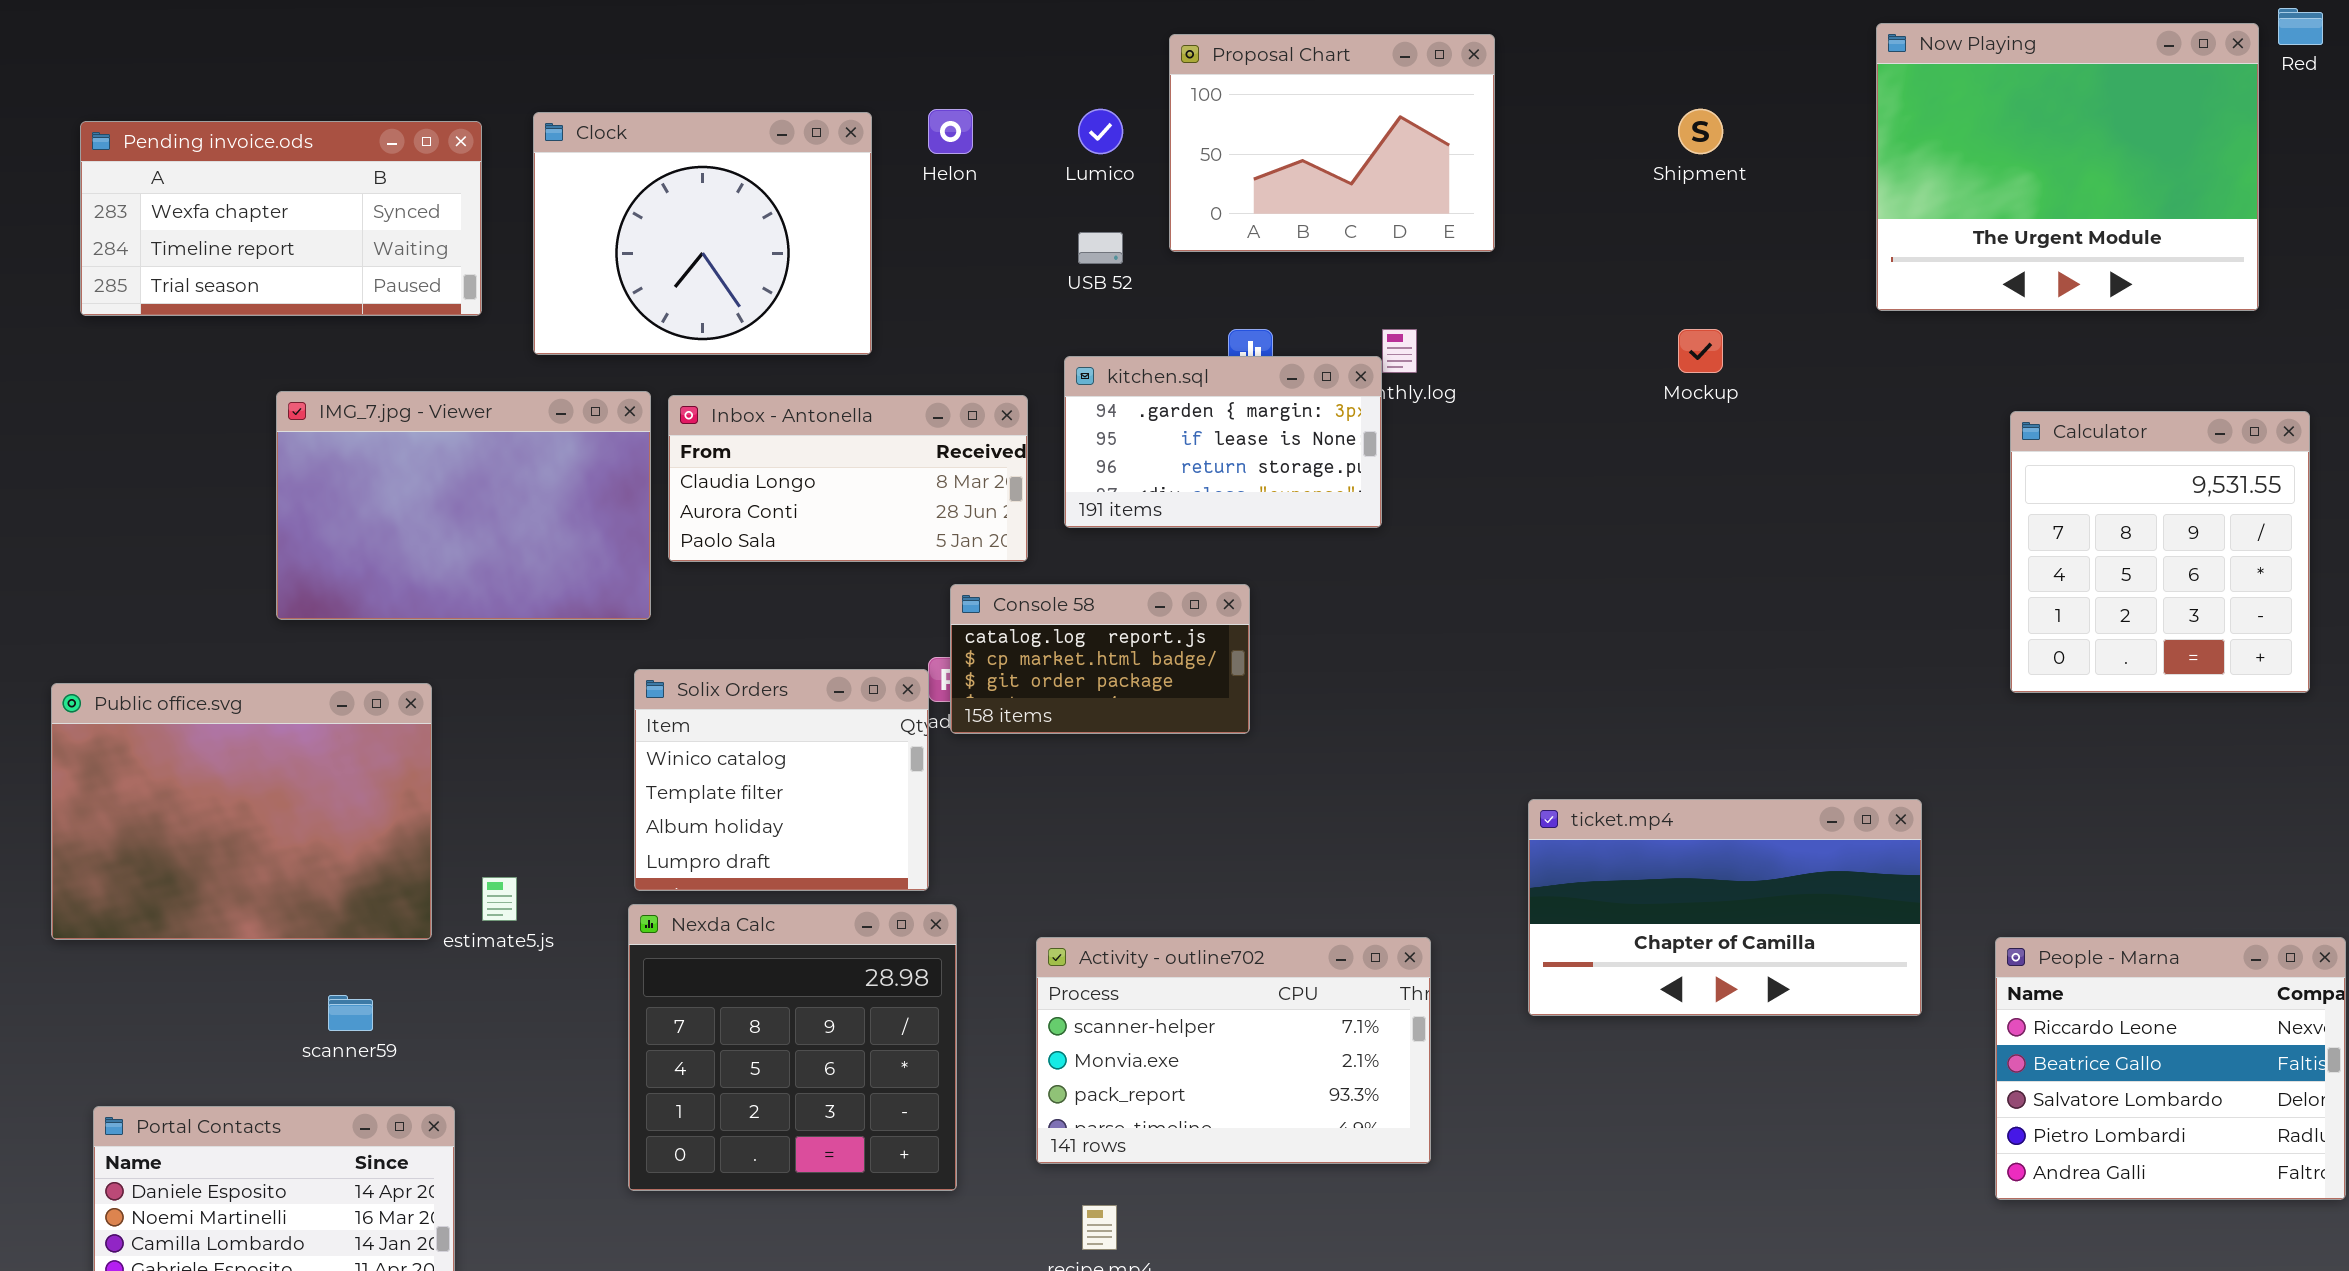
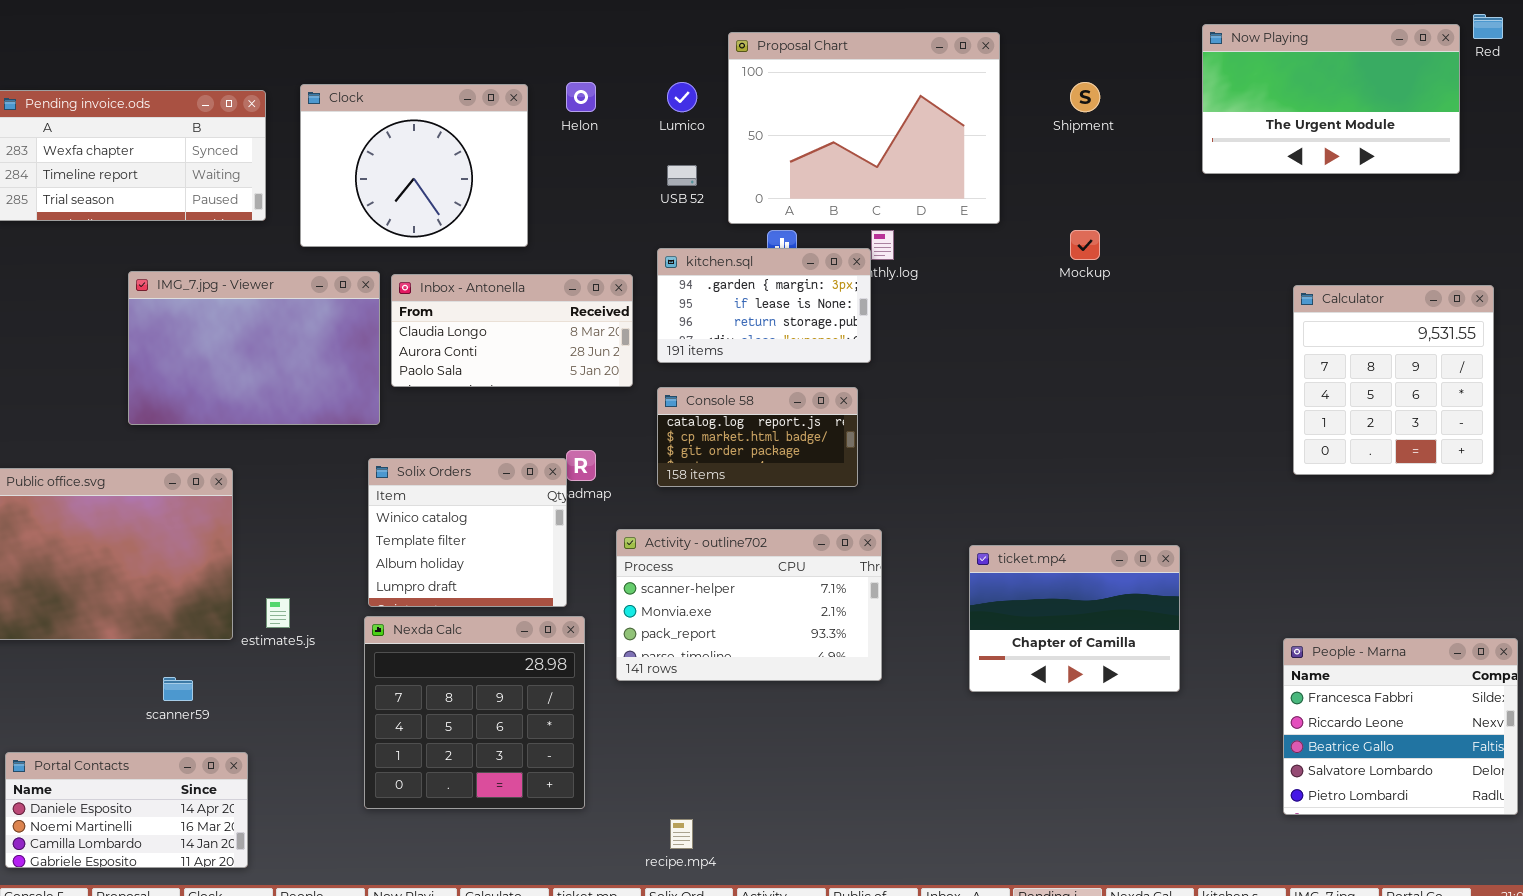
Now Playing: [1876,23,2259,311] -> [1202,24,1460,174], resized
Proposal Chart: [1169,34,1495,252] -> [728,32,1000,224], resized
Console 58: [950,584,1250,734] -> [657,387,858,487], moved
ticket.mp4: [1528,799,1922,1016] -> [969,545,1180,692], resized
Activity - outline702: [1036,937,1431,1164] -> [616,529,882,681], moved
People - Marna: [1995,937,2346,1200] -> [1283,638,1518,815], scrolled up 1 row

